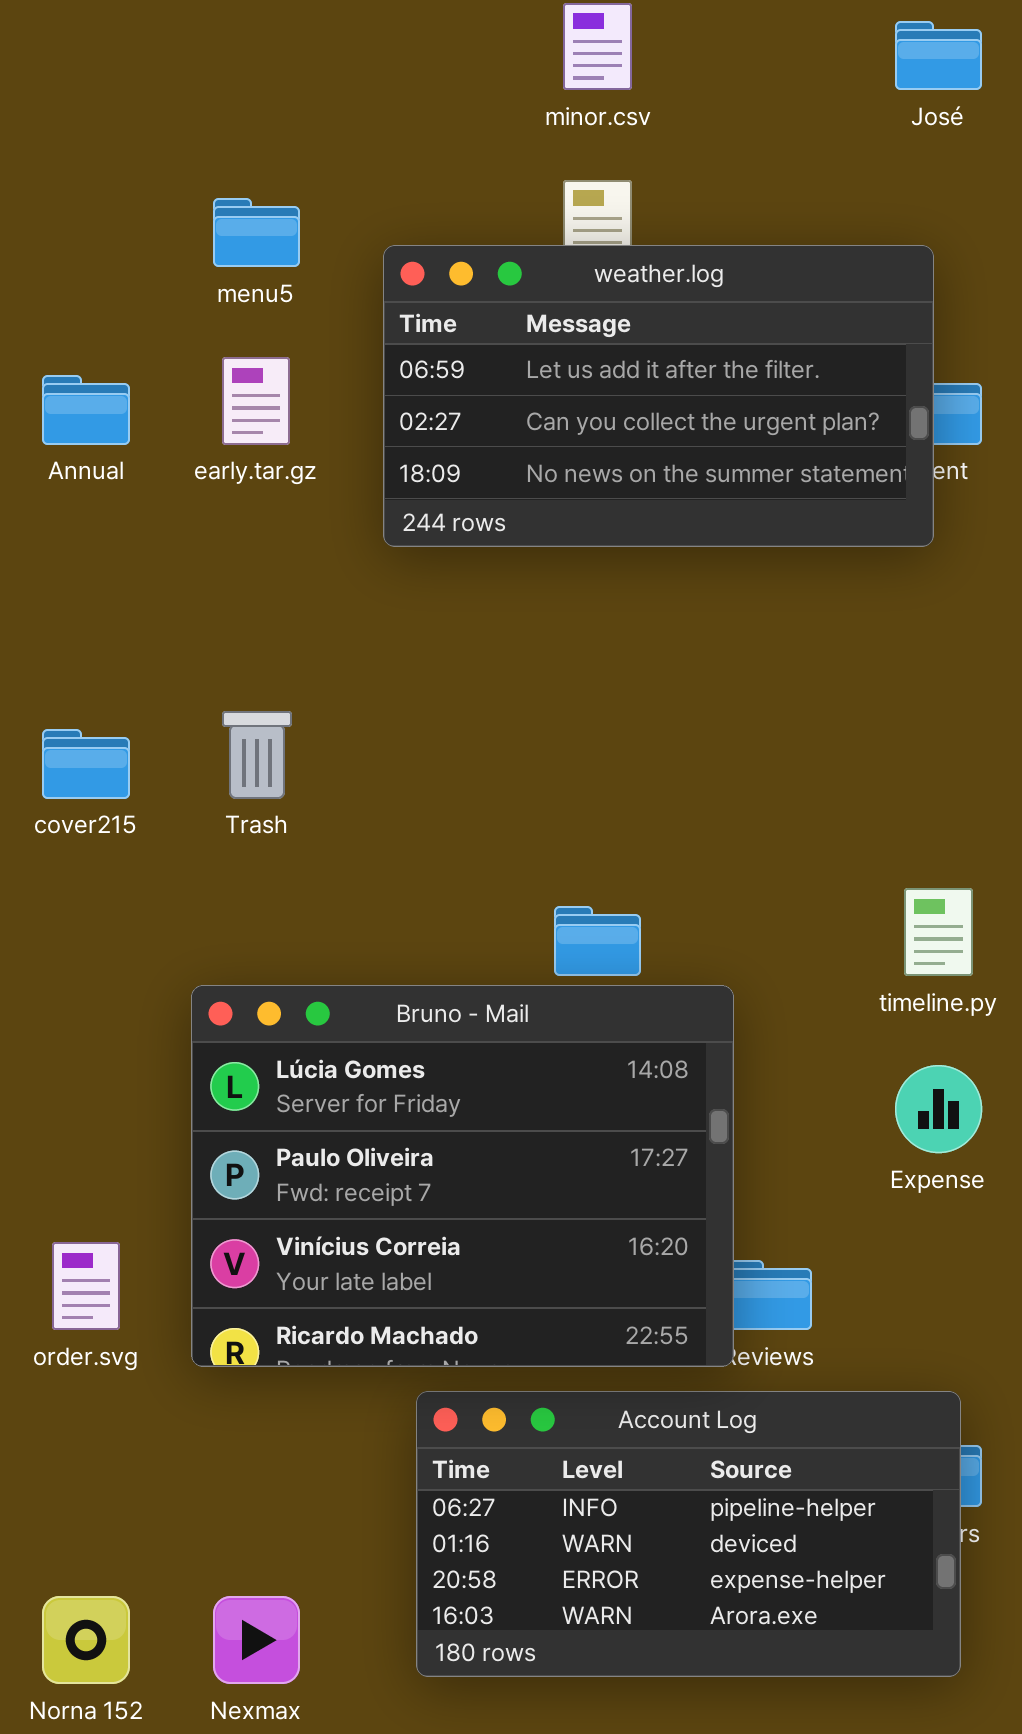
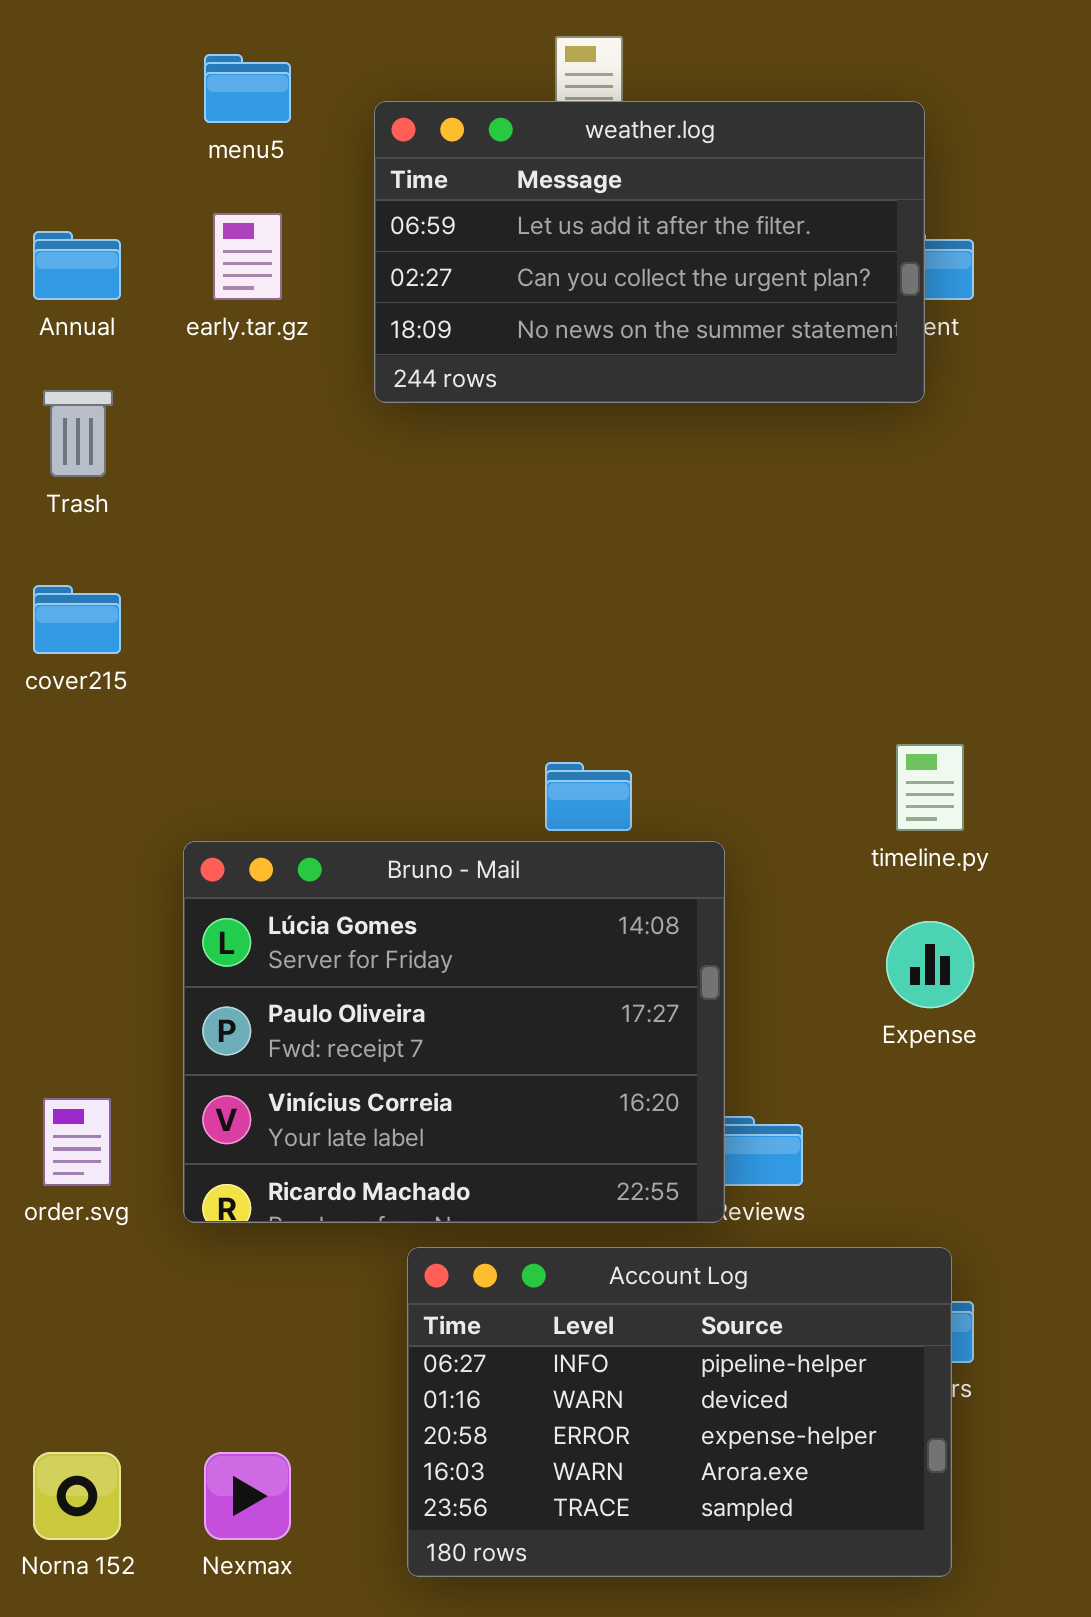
Trash: [222,711,292,799] -> [43,390,113,477], moved
Account Log: [416,1391,961,1677] -> [407,1247,952,1577], resized

